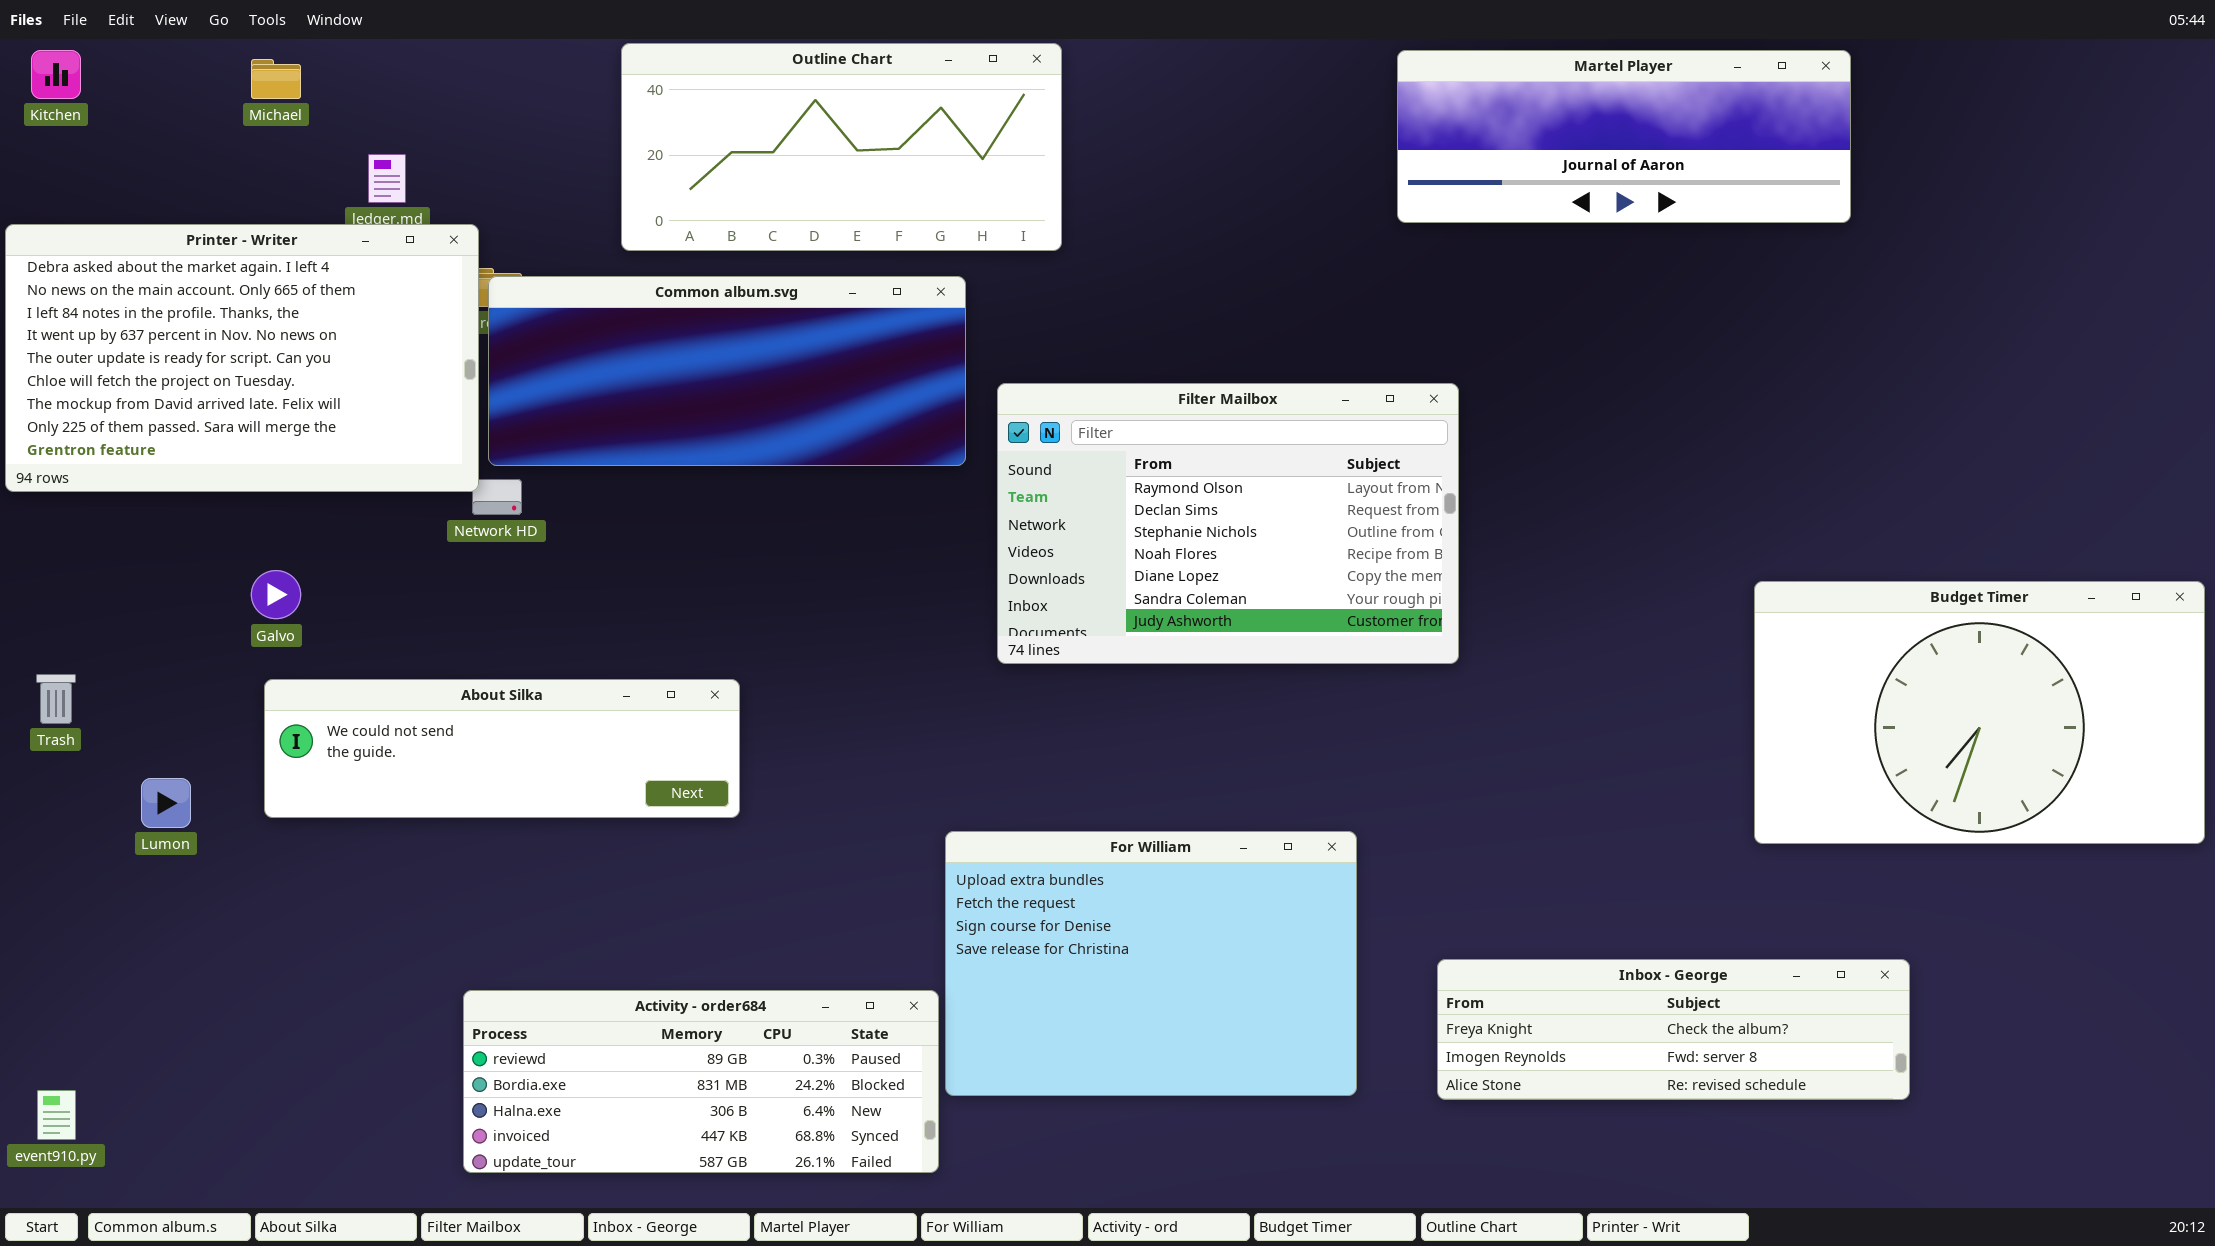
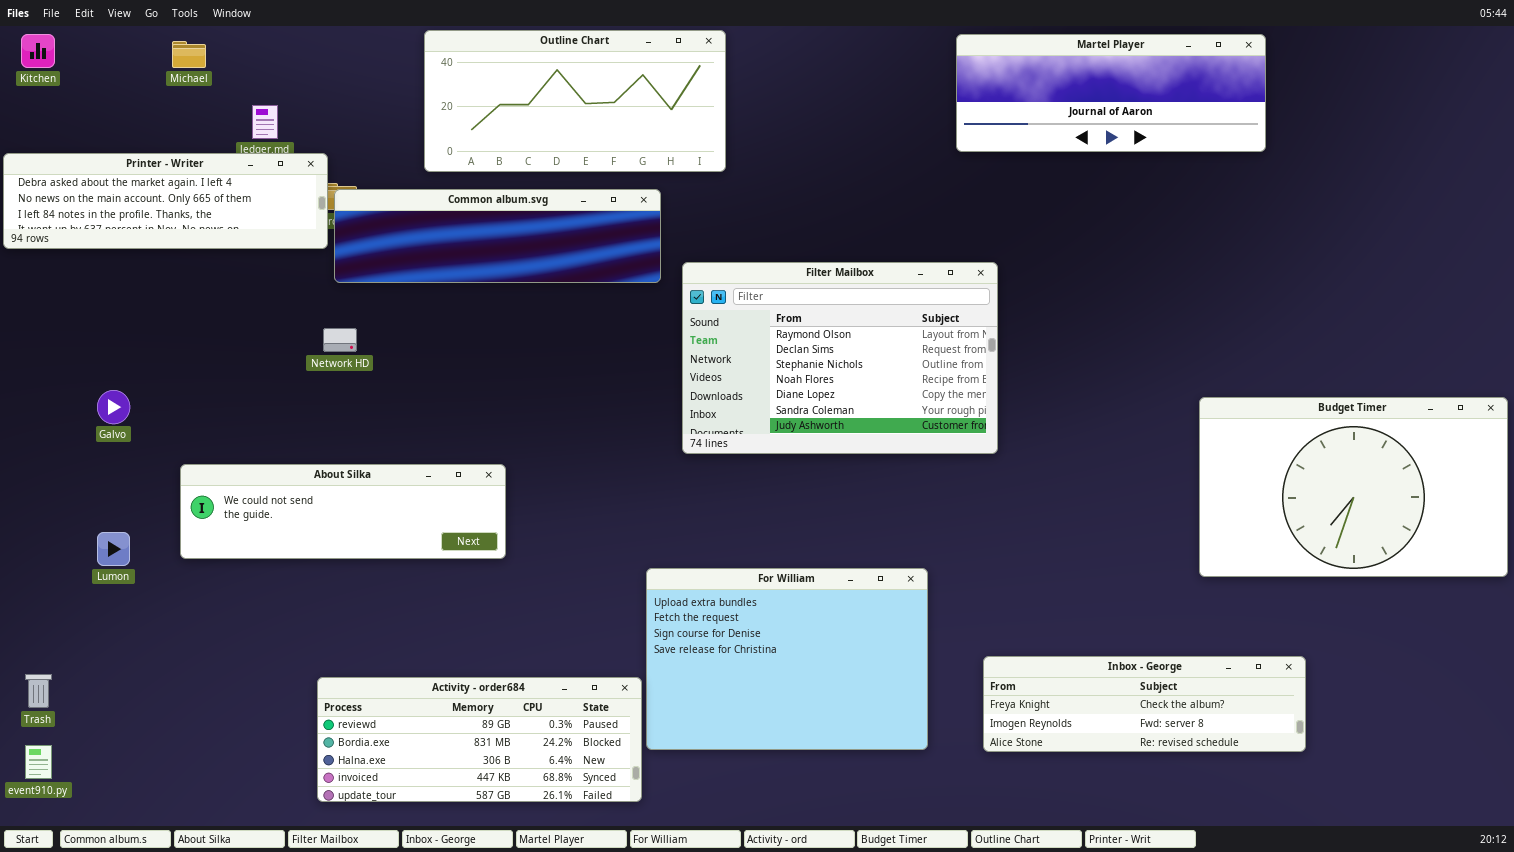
Printer - Writer: [5,224,479,492] -> [3,153,328,249], resized
Common album.svg: [488,276,966,466] -> [334,189,661,283], resized
Galvo: [251,570,301,619] -> [97,390,130,424], moved
Trash: [36,674,76,724] -> [25,674,52,708], moved

